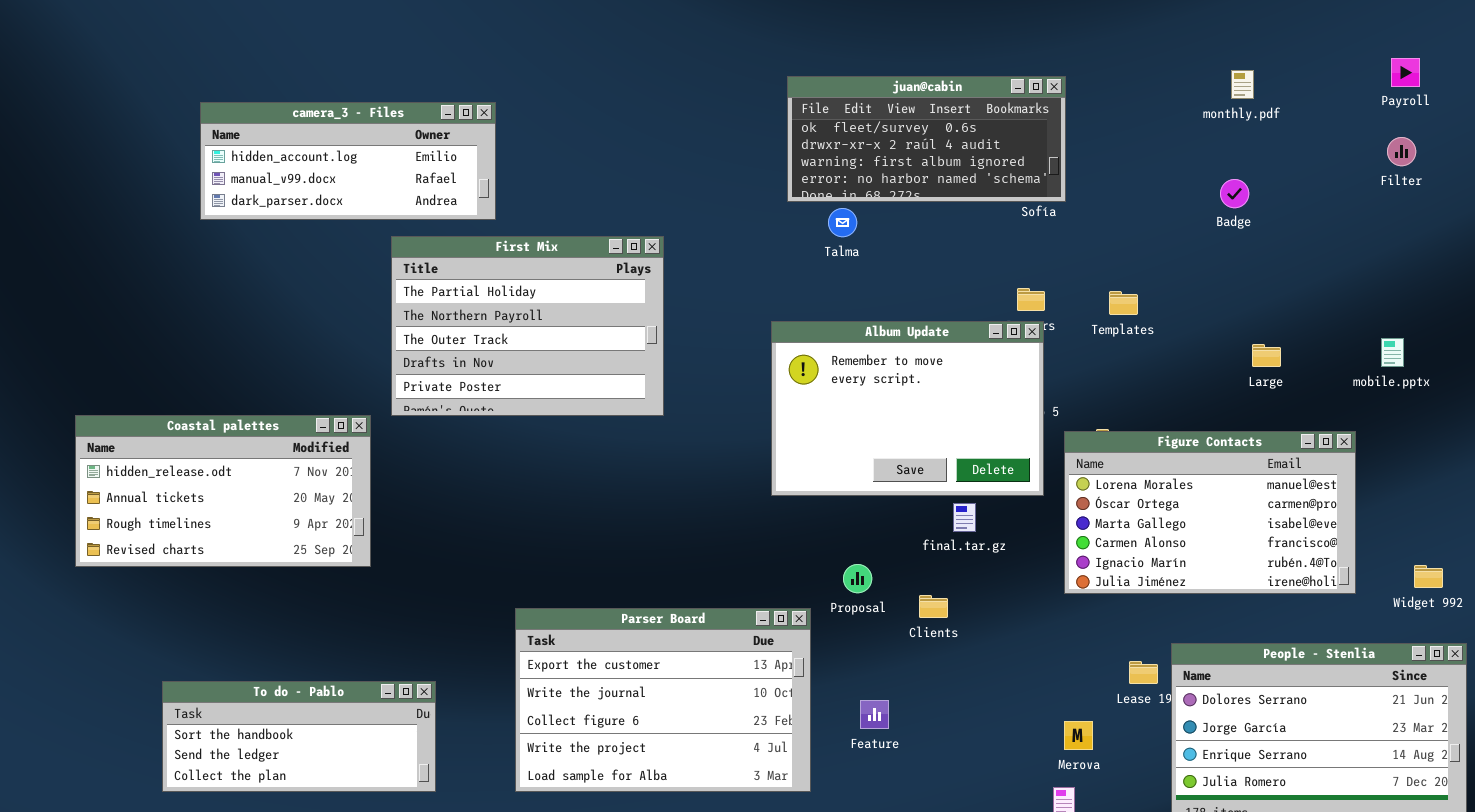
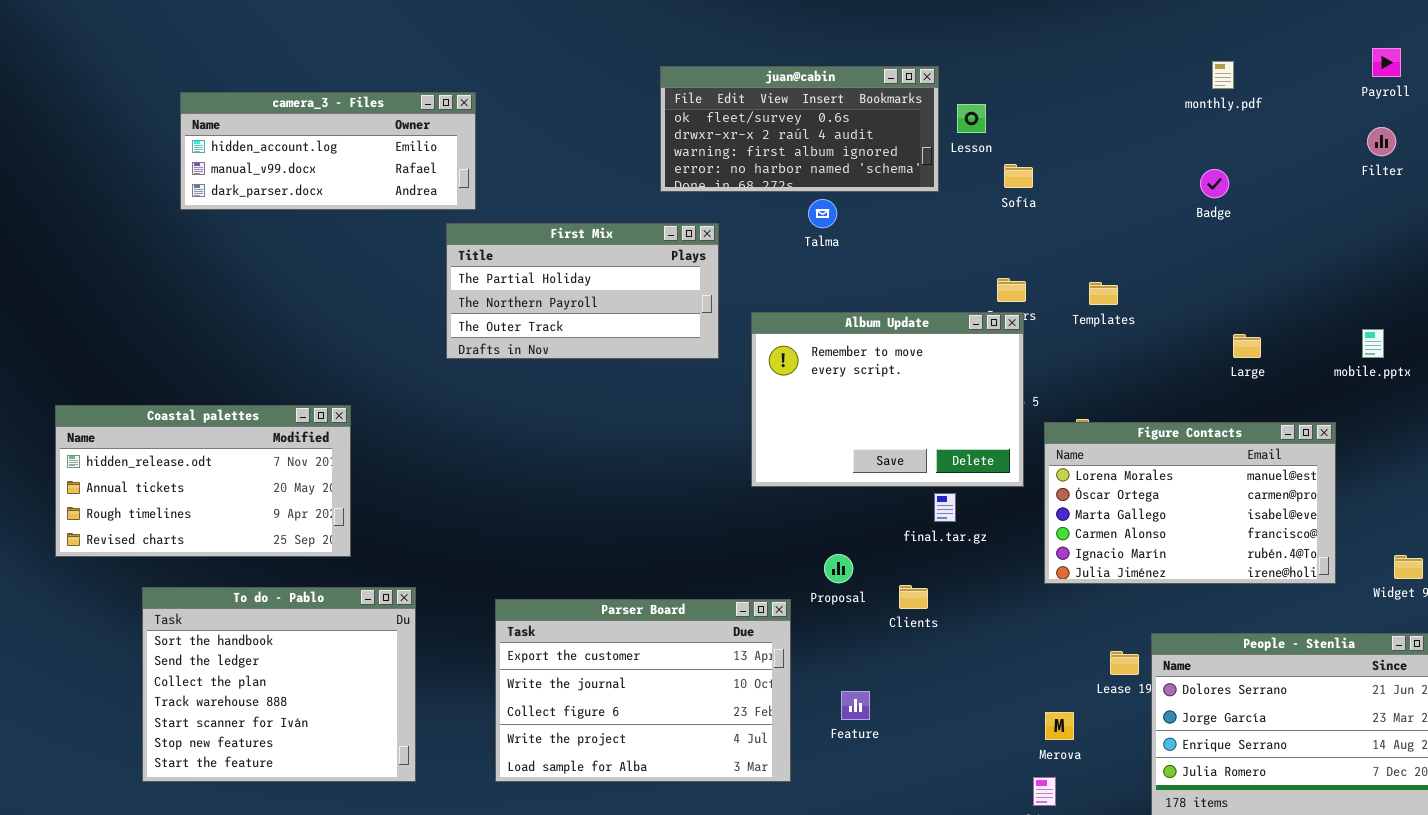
juan@cabin: [787,76,1066,202] -> [660,66,939,192], moved
First Mix: [391,236,664,416] -> [446,223,719,359], moved, resized
To do - Pablo: [162,681,436,792] -> [142,587,416,782], resized

